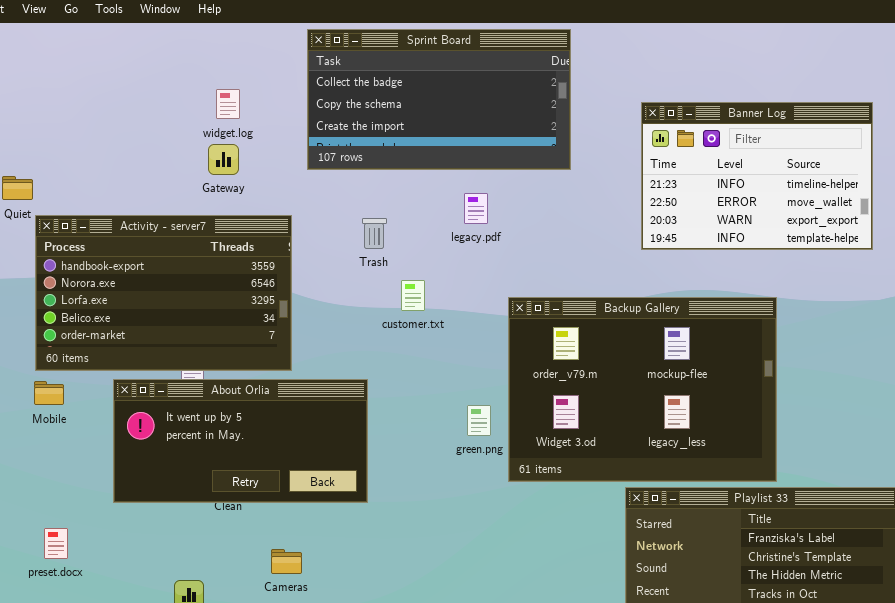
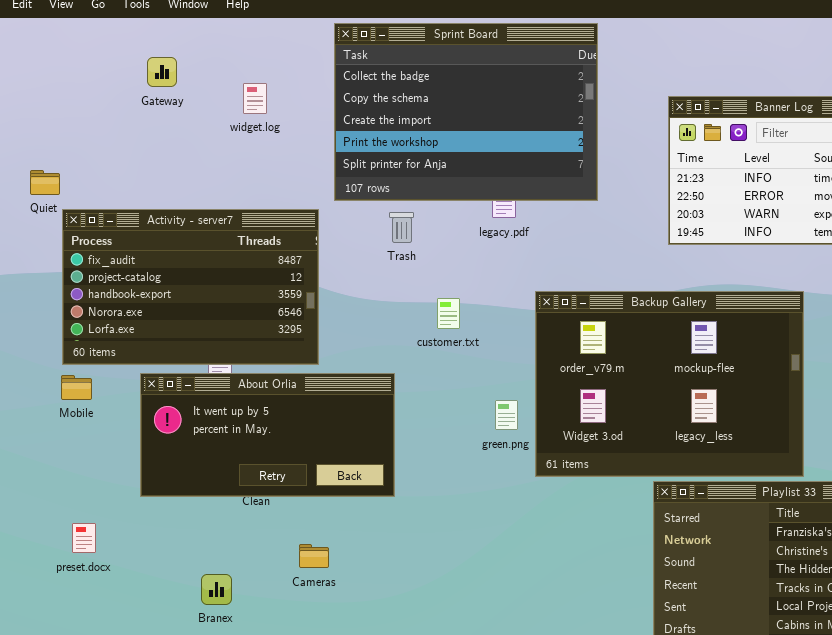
Sprint Board: [307,29,571,170] -> [334,23,598,201], resized
Gateway: [208,144,239,175] -> [147,57,177,87], moved
Activity - server7: [35,215,292,371] -> [62,209,319,365], scrolled up 2 rows
customer.txt: [401,280,425,311] -> [437,298,460,329], moved

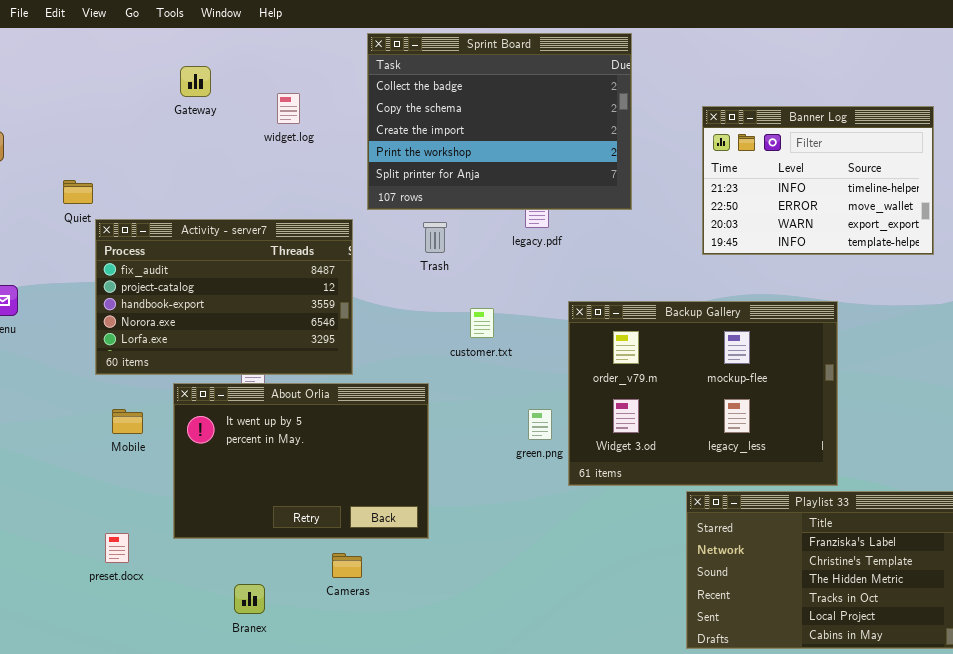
About Orlia: [140,373,395,497] -> [173,383,429,539], resized
Mobile: [61,375,92,400] -> [112,409,143,434], moved

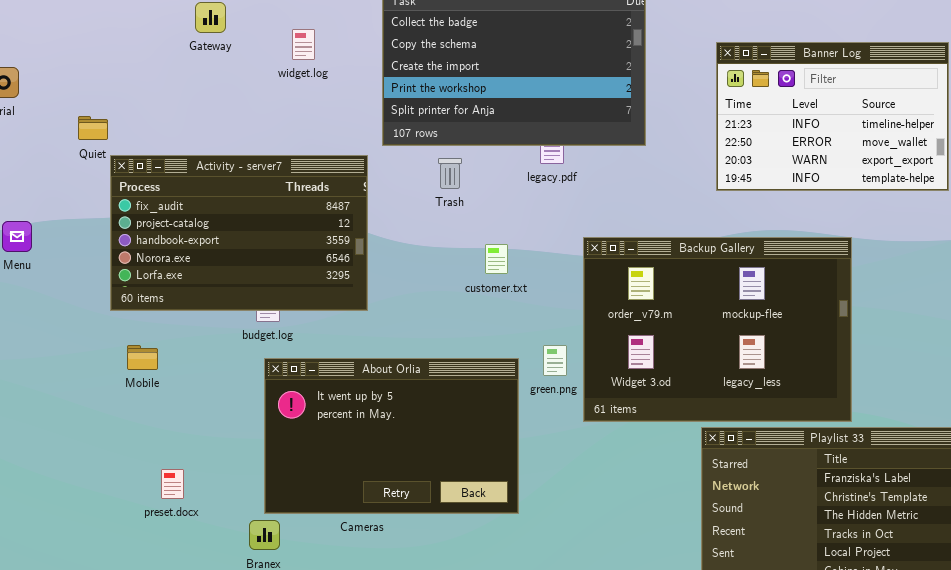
About Orlia: [173,383,429,539] -> [264,358,519,514], moved
preset.docx: [105,533,129,563] -> [161,469,184,499], moved

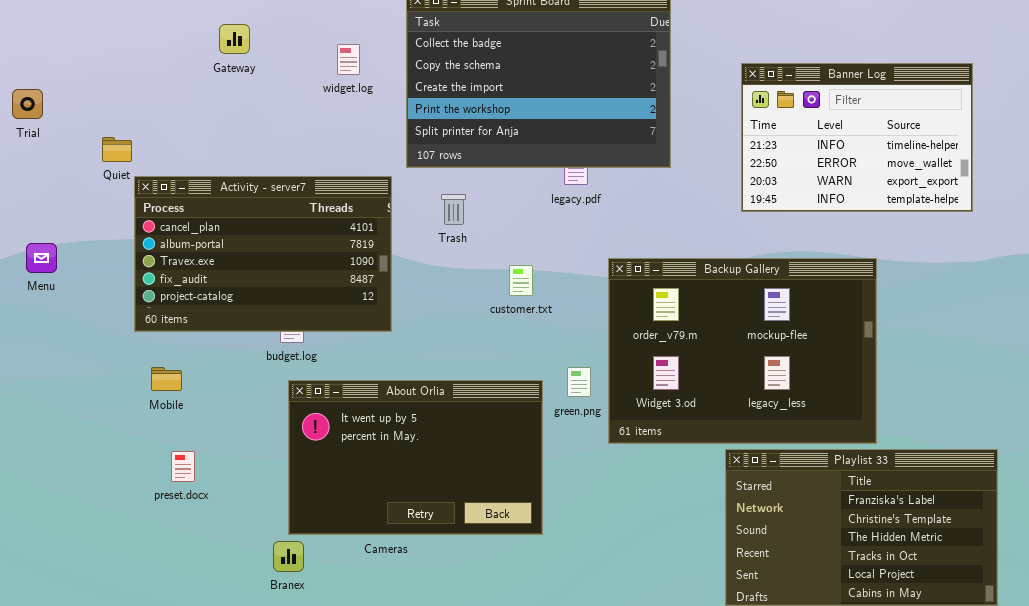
widget.log: [292,29,315,60] -> [337,44,360,75], moved
Activity - server7: [110,155,368,311] -> [134,176,392,332], scrolled up 3 rows
Trash: [438,158,462,189] -> [441,194,466,225], moved
preset.docx: [161,469,184,499] -> [171,451,195,482], moved

